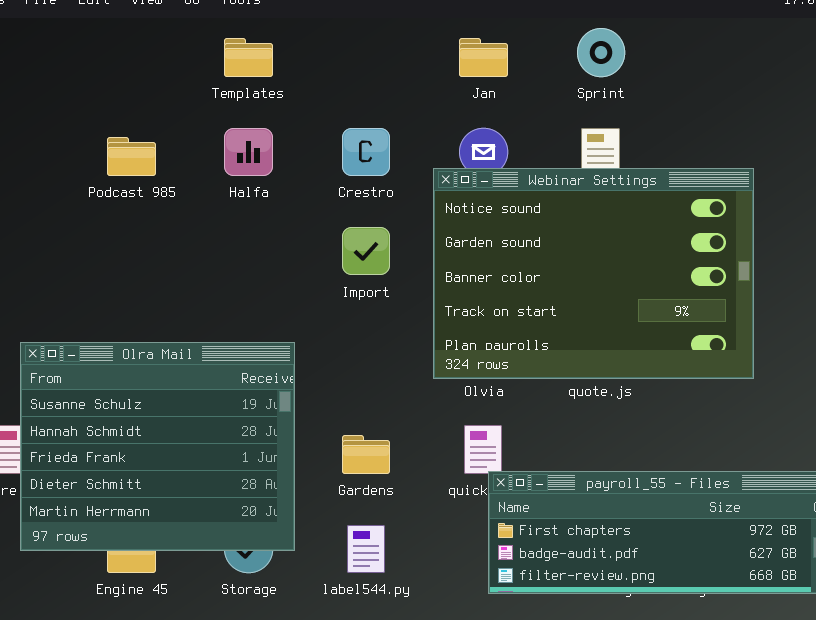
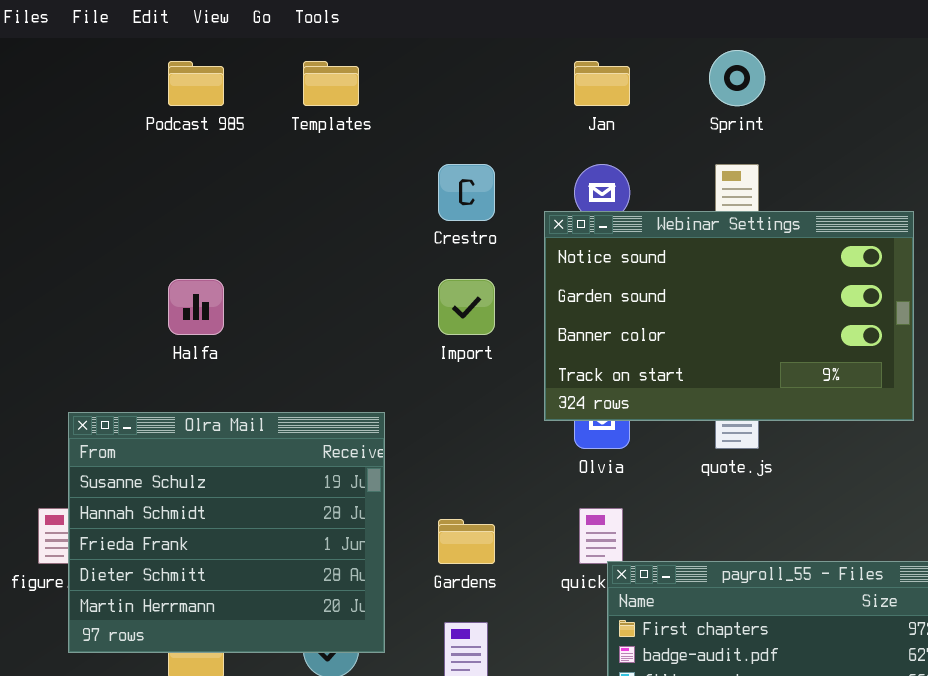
Halfa: [224,128,273,176] -> [168,279,224,335], moved
Podcast 985: [107,137,156,176] -> [168,61,224,106], moved
Webinar Settings: [433,168,754,379] -> [544,211,914,421], resized

